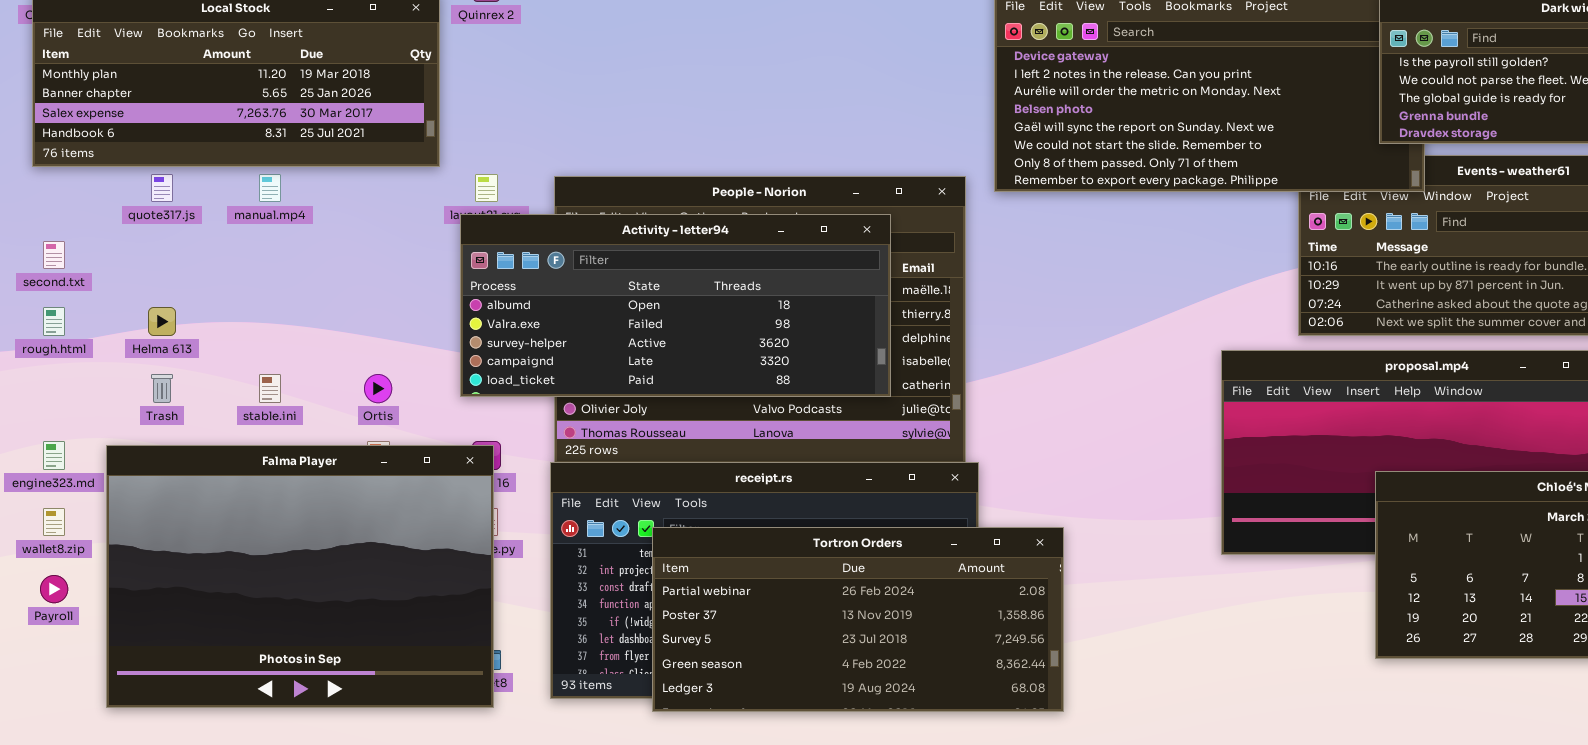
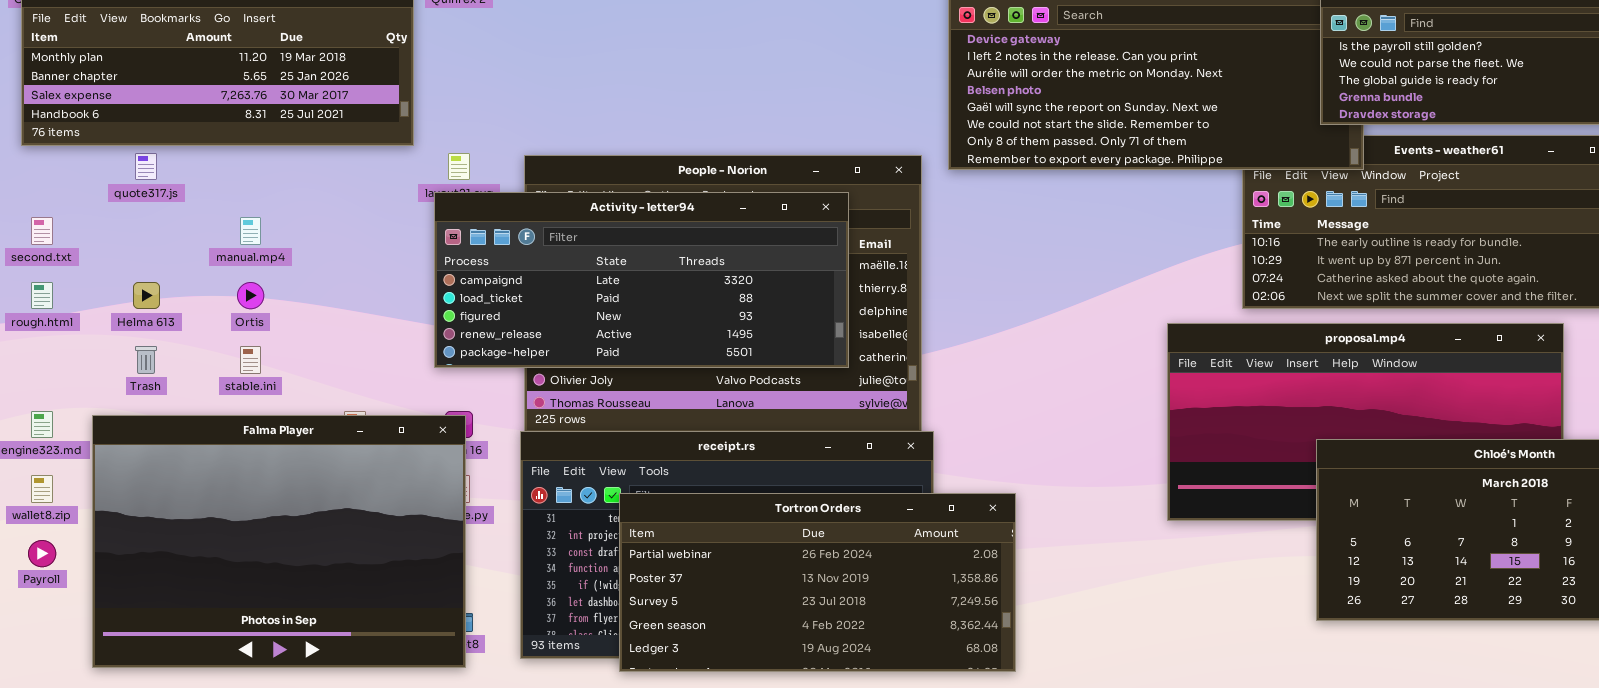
manual.mp4: [259,174,281,202] -> [240,217,261,245], moved
Activity - letter94: [460,214,891,397] -> [434,192,849,368], scrolled down 3 rows
Ortis: [364,374,392,403] -> [237,282,264,309], moved

